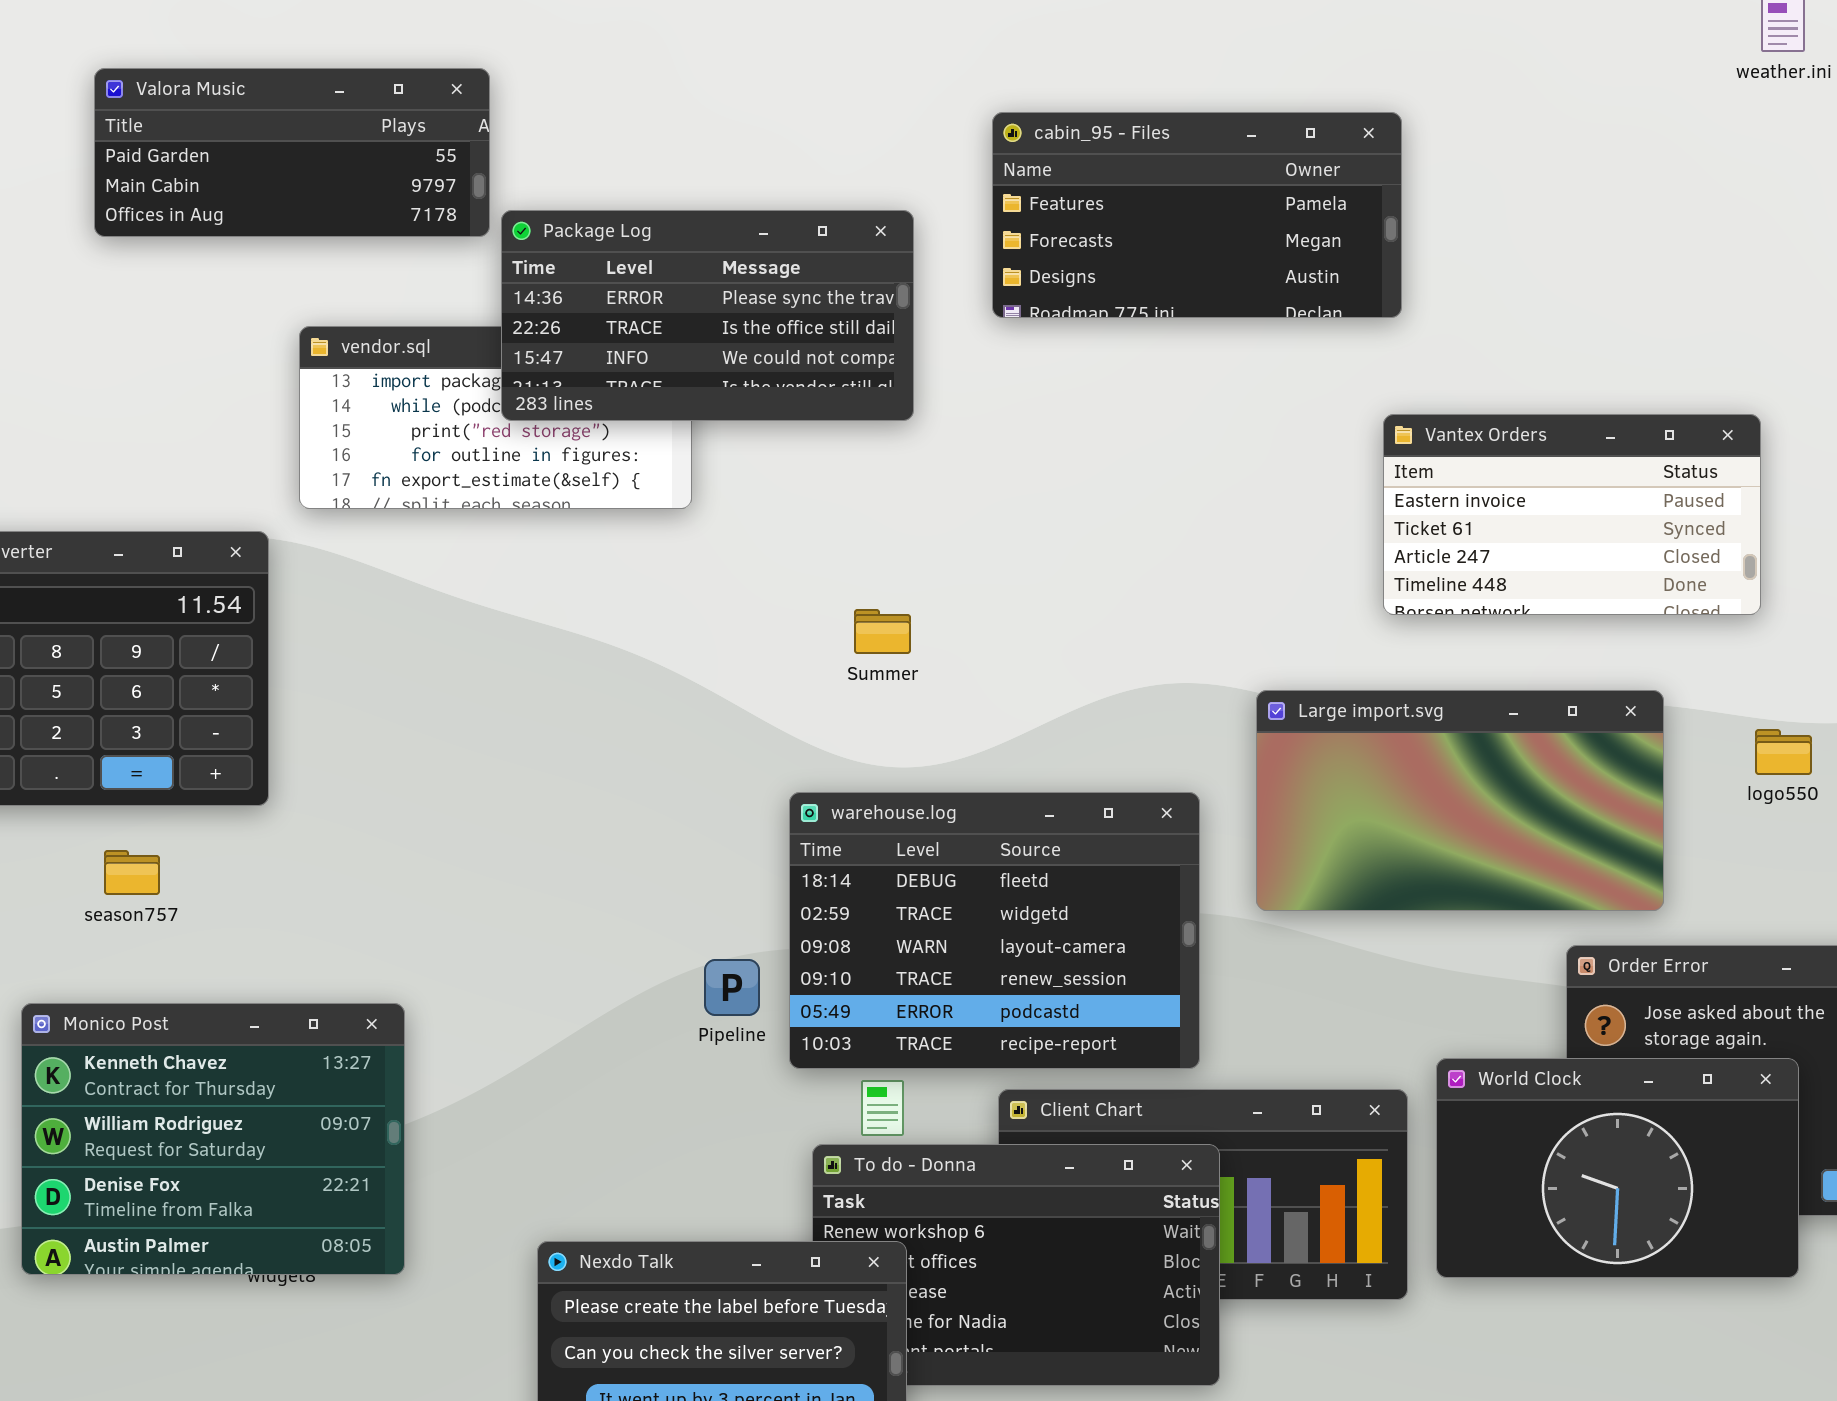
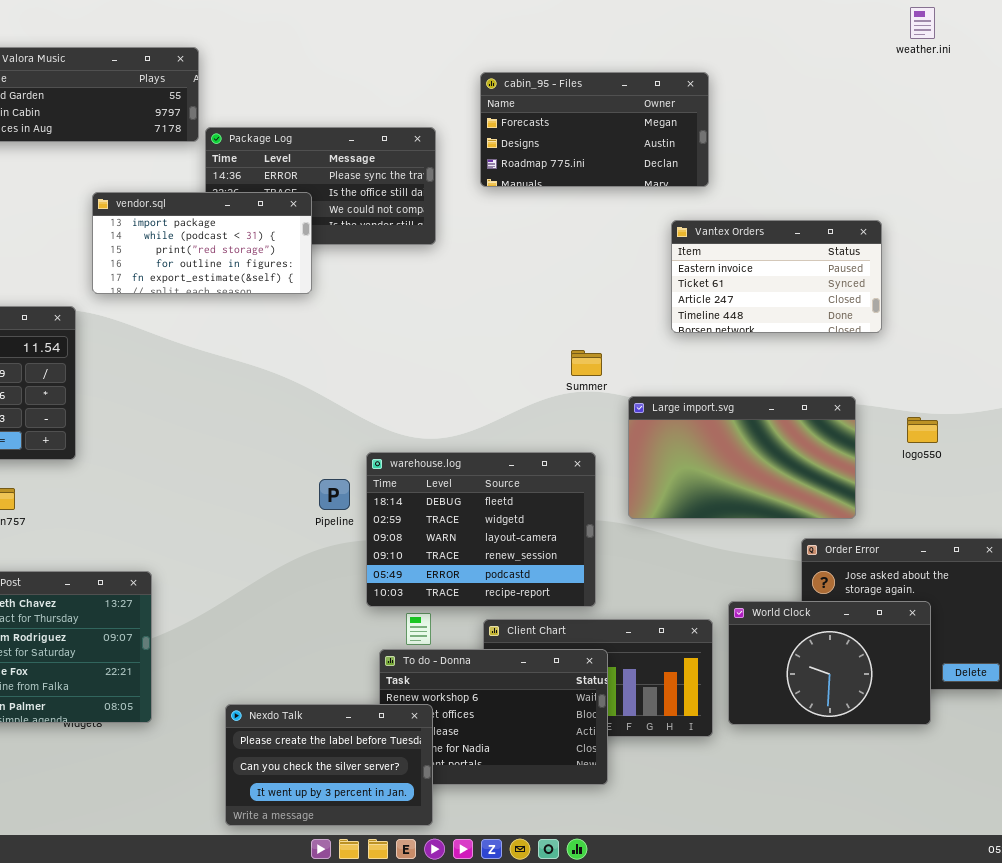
cabin_95 - Files: [992,112,1402,318] -> [480,72,709,187], scrolled down 1 row
vendor.sql: [299,326,692,509] -> [92,192,312,294], raised
Vantex Orders: [1383,414,1761,615] -> [671,220,882,333], moved
Summer: [854,609,911,654] -> [571,350,602,376], moved
Pipeline: [704,959,760,1016] -> [319,479,350,510], moved

